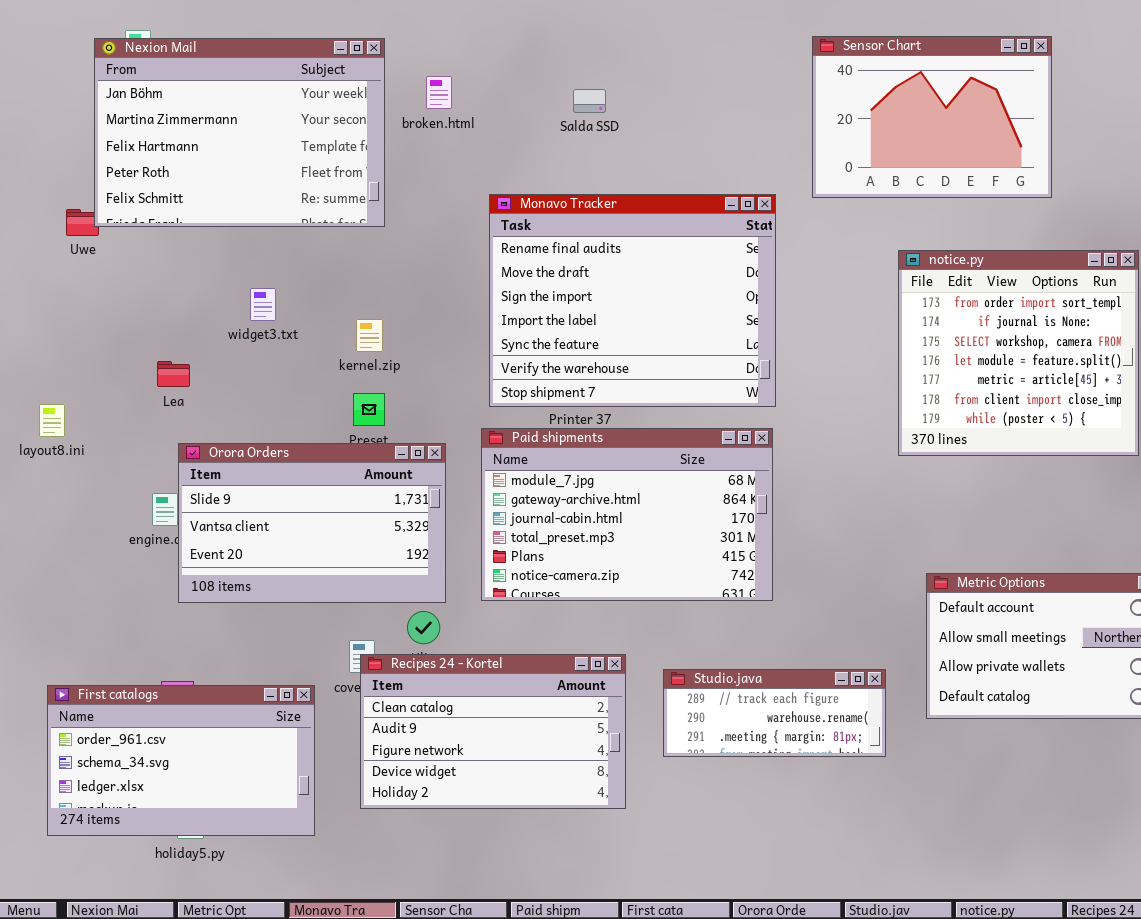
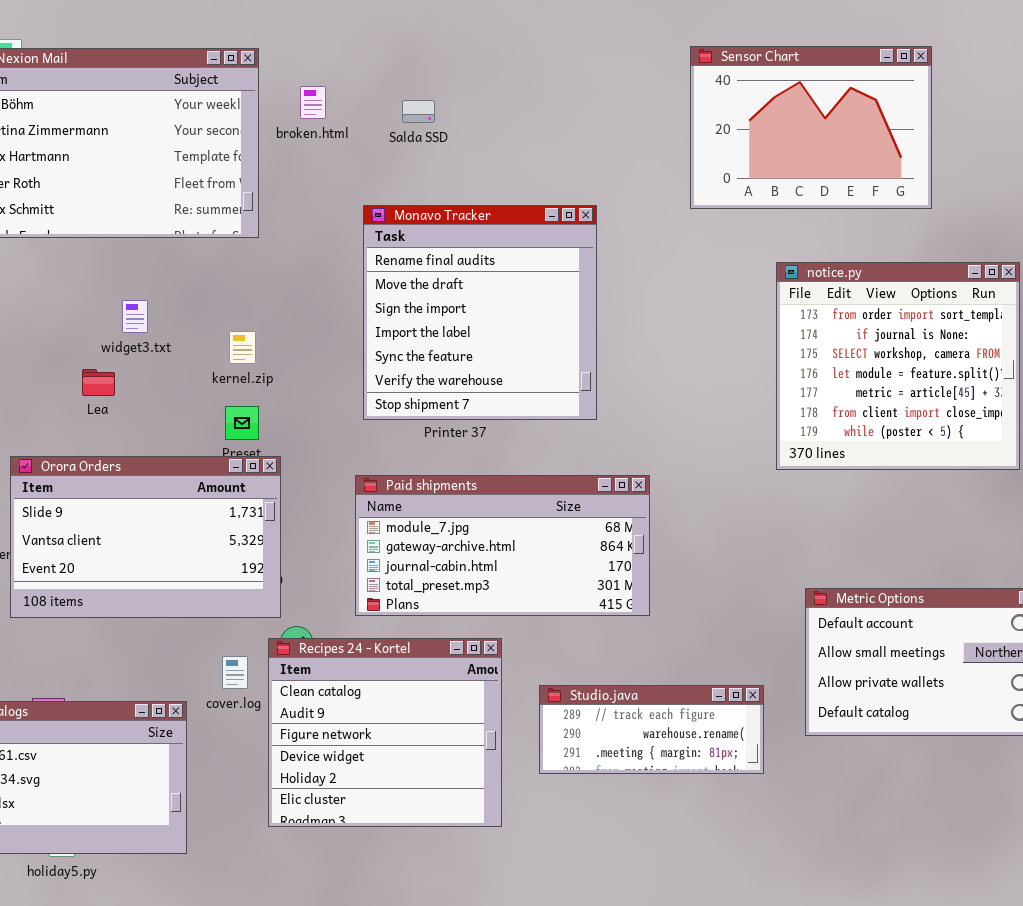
Salda SSD: [573,89,606,113] -> [402,100,435,123], moved
Monavo Tracker: [489,194,776,407] -> [363,205,597,420], resized
Lea: [157,361,190,387] -> [82,369,115,396], moved
Paid shipments: [481,428,773,601] -> [355,475,650,616], resized
Orora Orders: [178,443,446,603] -> [10,456,281,618], moved
Recipes 24 - Kortel: [360,654,626,809] -> [268,638,502,827], resized

